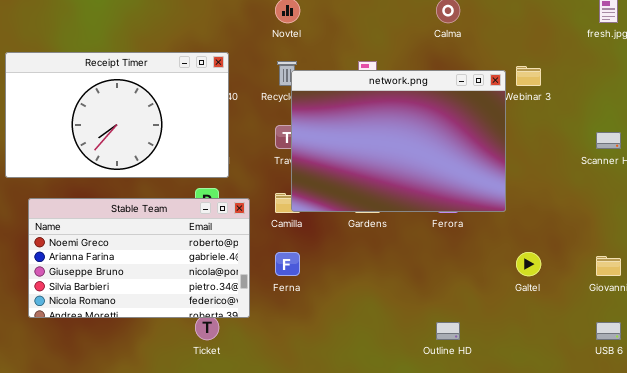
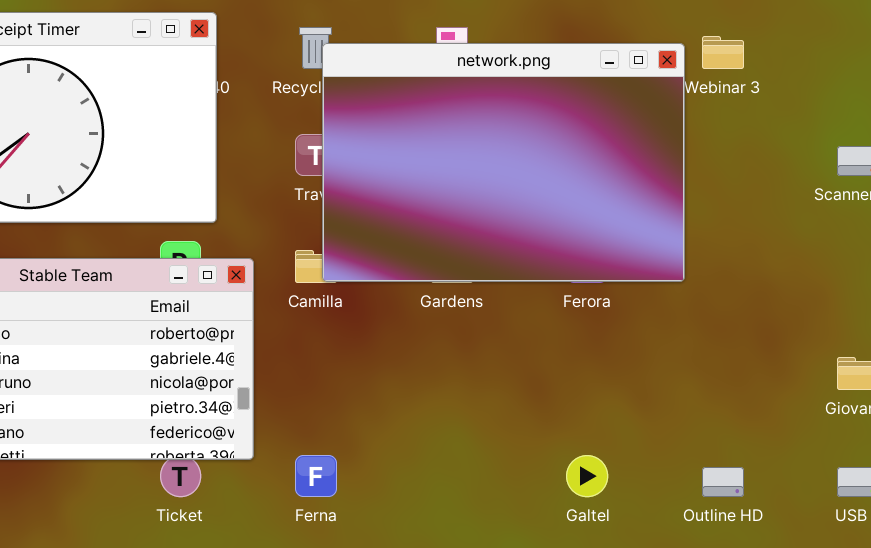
Ferna: [275,252,300,276] -> [295,455,337,497], moved
Galtel: [516,252,541,276] -> [566,455,608,497], moved
Outline HD: [436,322,460,340] -> [702,467,744,497], moved

